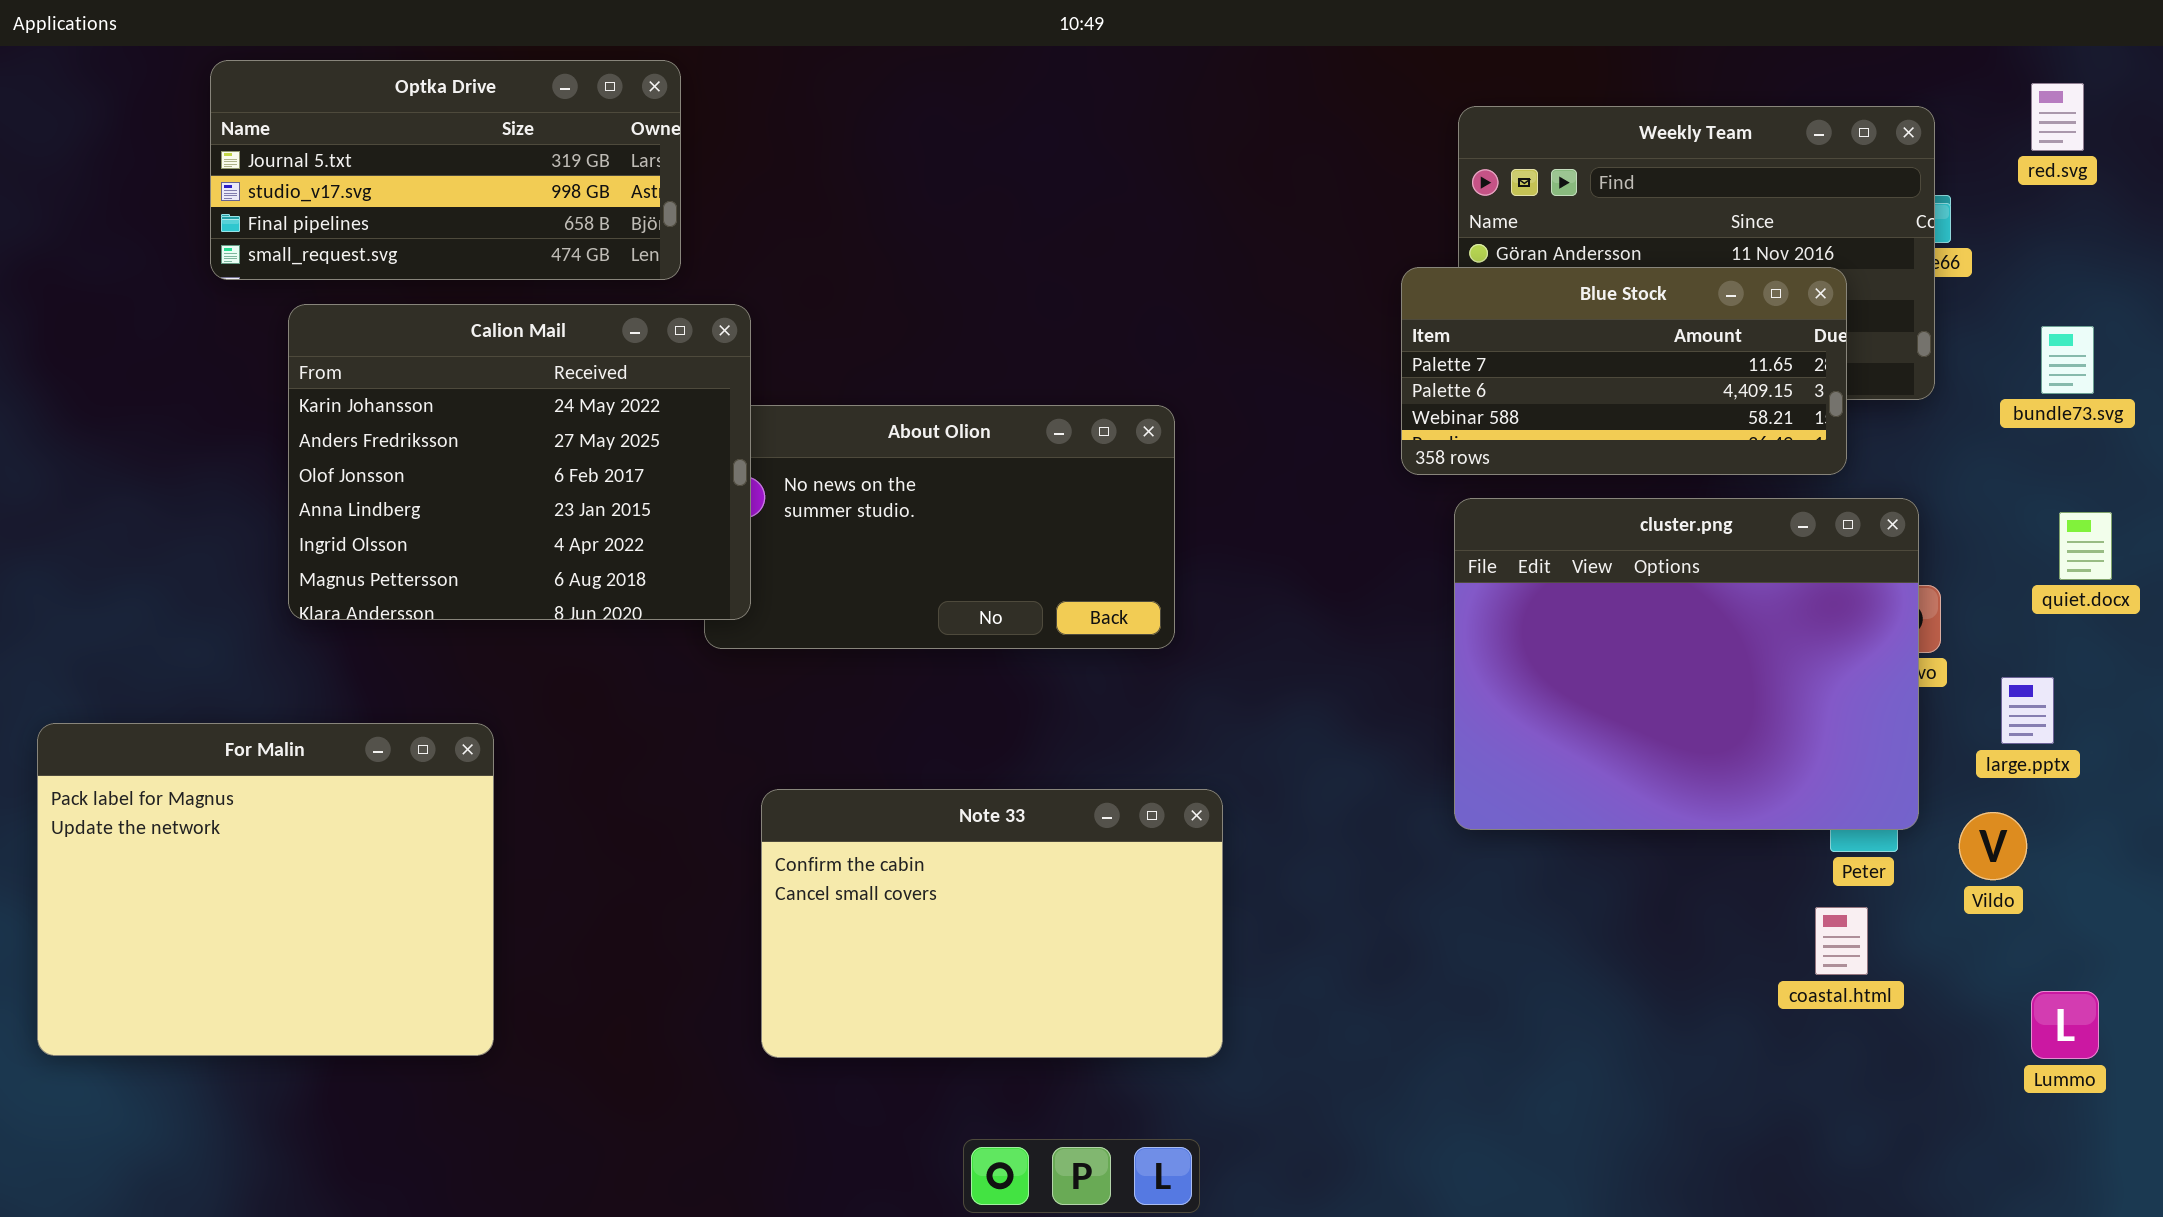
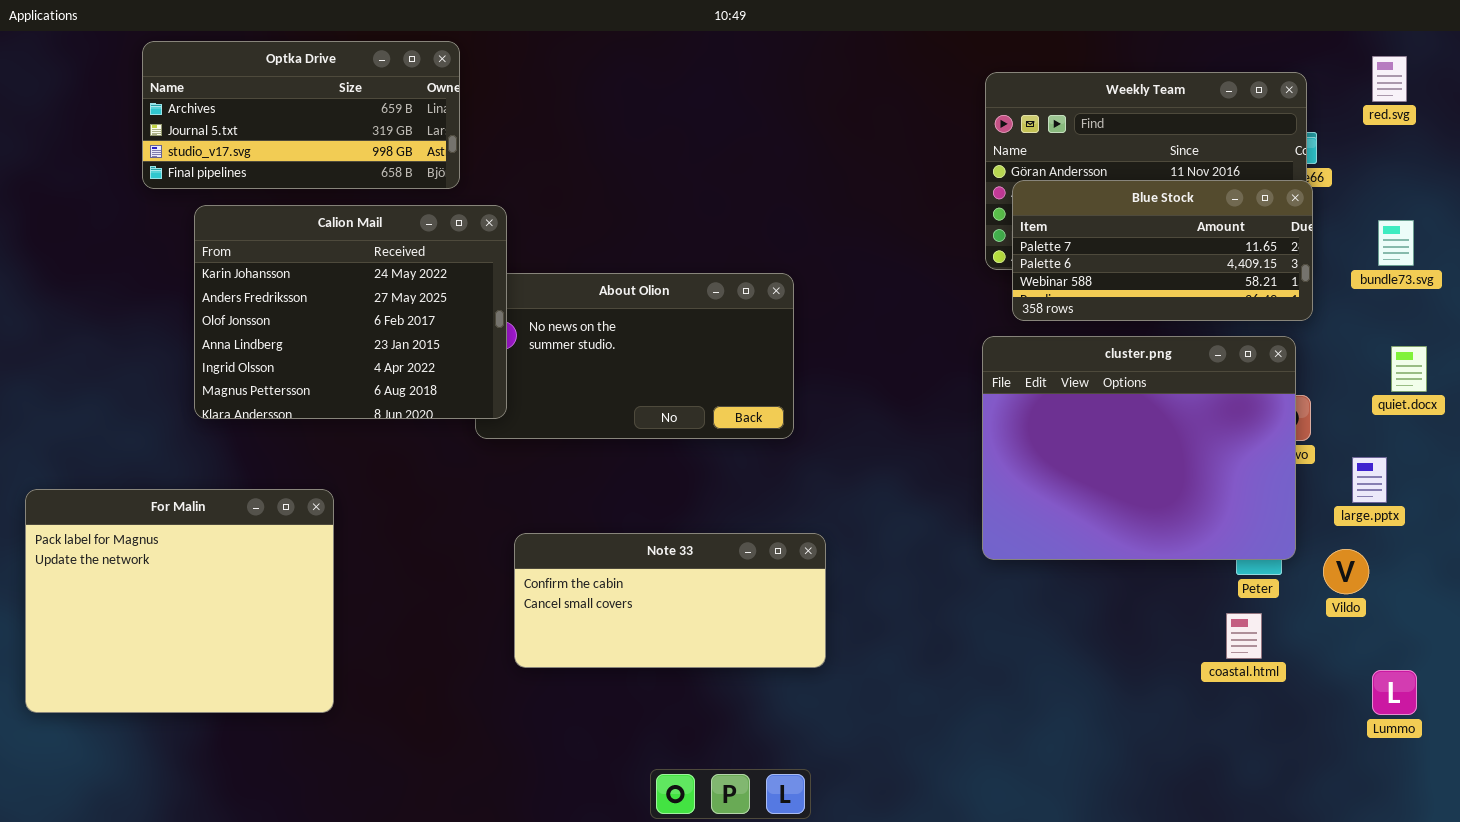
Optka Drive: [210,60,681,280] -> [142,41,460,189], scrolled up 1 row
Blue Stock: [1401,267,1847,475] -> [1012,180,1313,321], moved
Note 33: [761,789,1223,1058] -> [514,533,826,668], resized

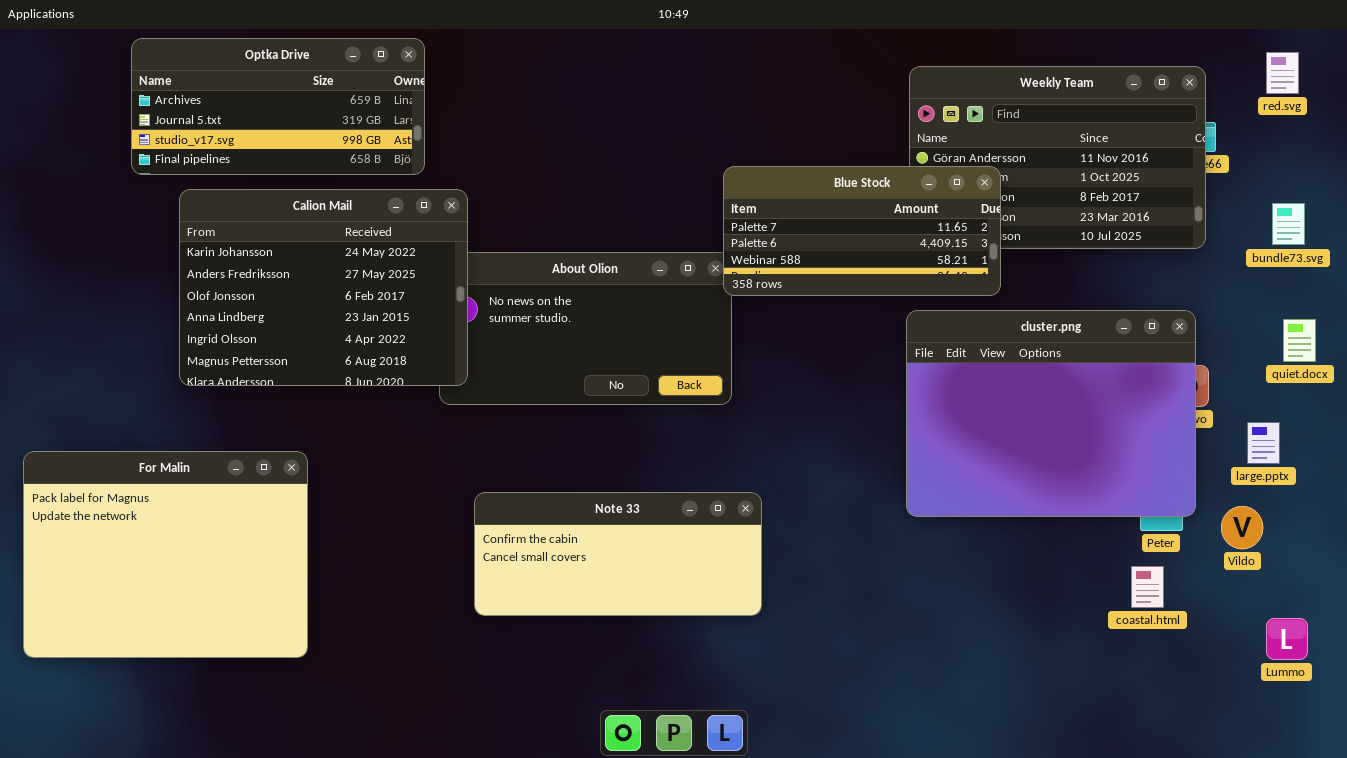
Blue Stock: [1012,180,1313,321] -> [723,166,1001,296], moved

